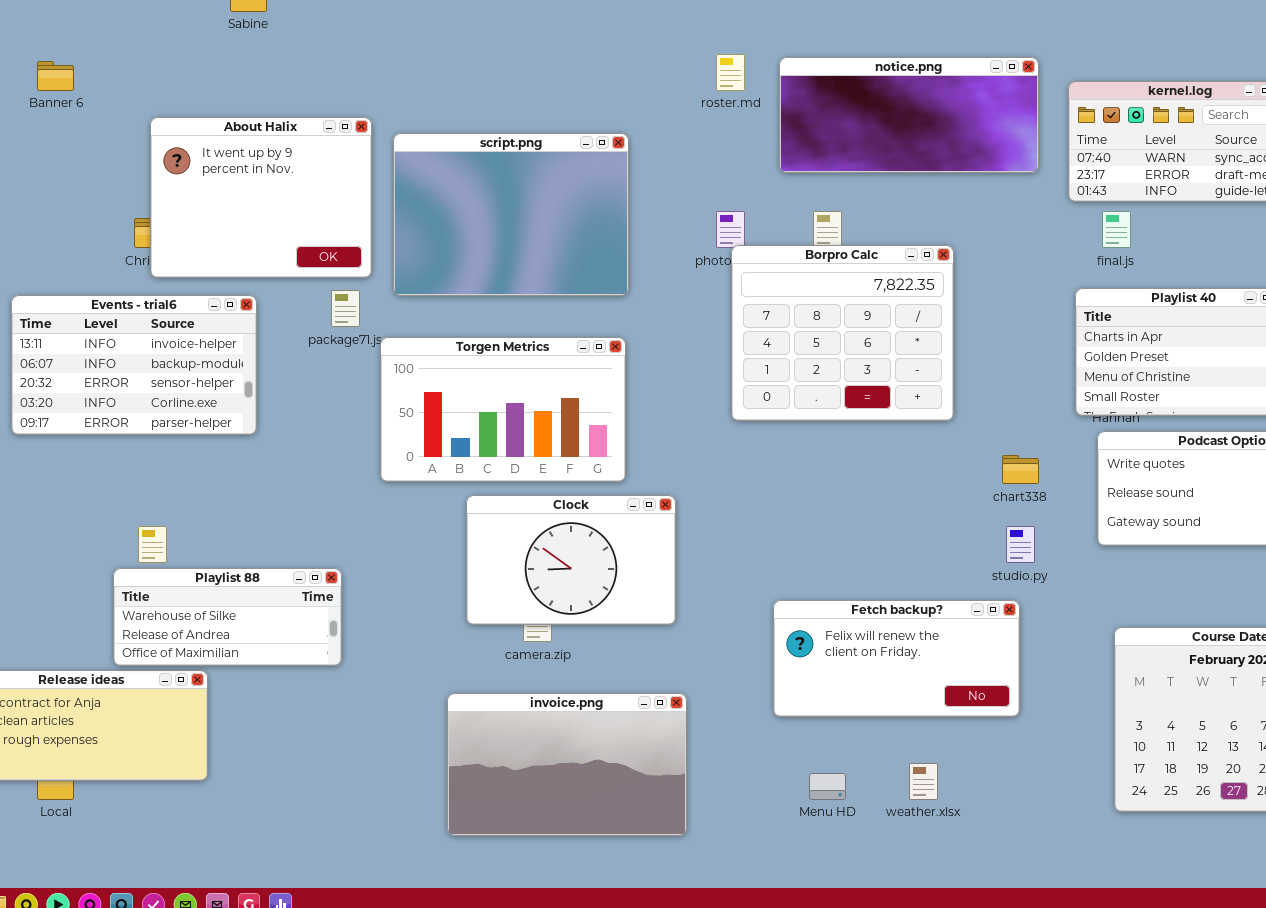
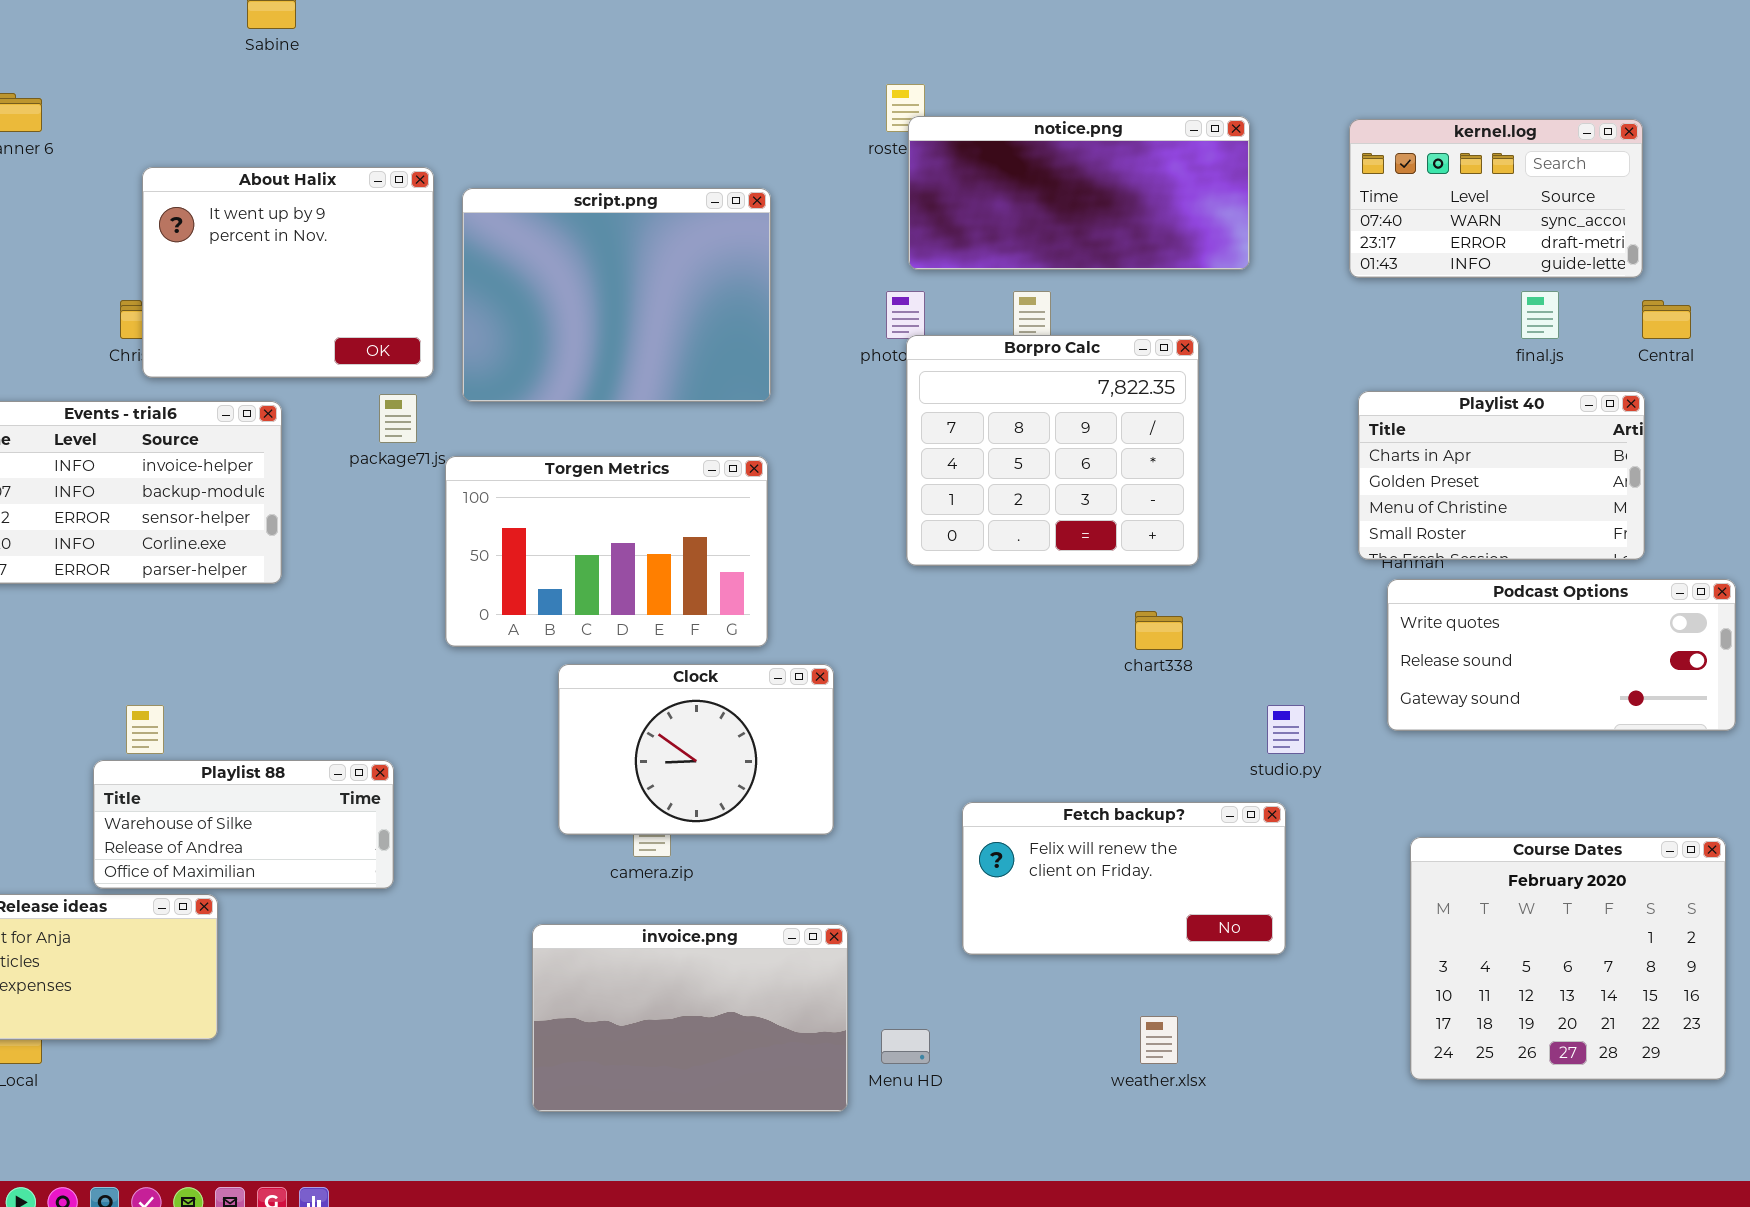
notice.png: [779,57,1039,173] -> [908,116,1250,270], moved
final.js: [1102,211,1131,248] -> [1521,291,1559,339], moved
chart338: [1002,455,1039,484] -> [1135,611,1183,650], moved
Menu HD: [809,773,846,800] -> [881,1029,930,1064], moved

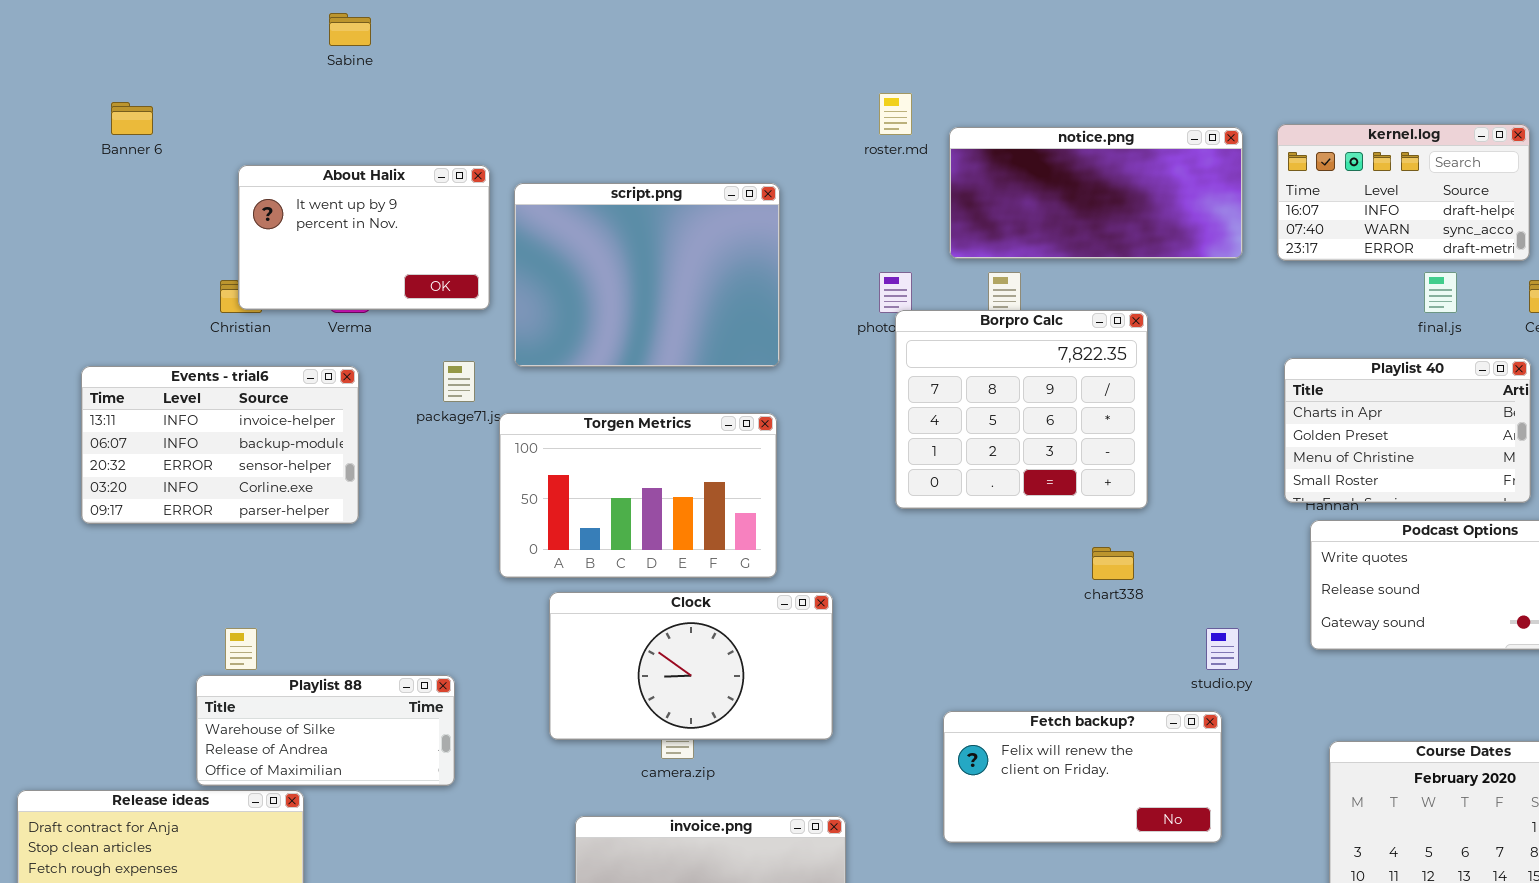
notice.png: [908,116,1250,270] -> [949,127,1243,259], moved
kernel.log: [1349,119,1643,278] -> [1277,124,1530,261], scrolled up 1 row
About Halix: [142,167,434,378] -> [238,165,490,310], resized
Clock: [558,664,834,835] -> [549,592,833,740], resized

